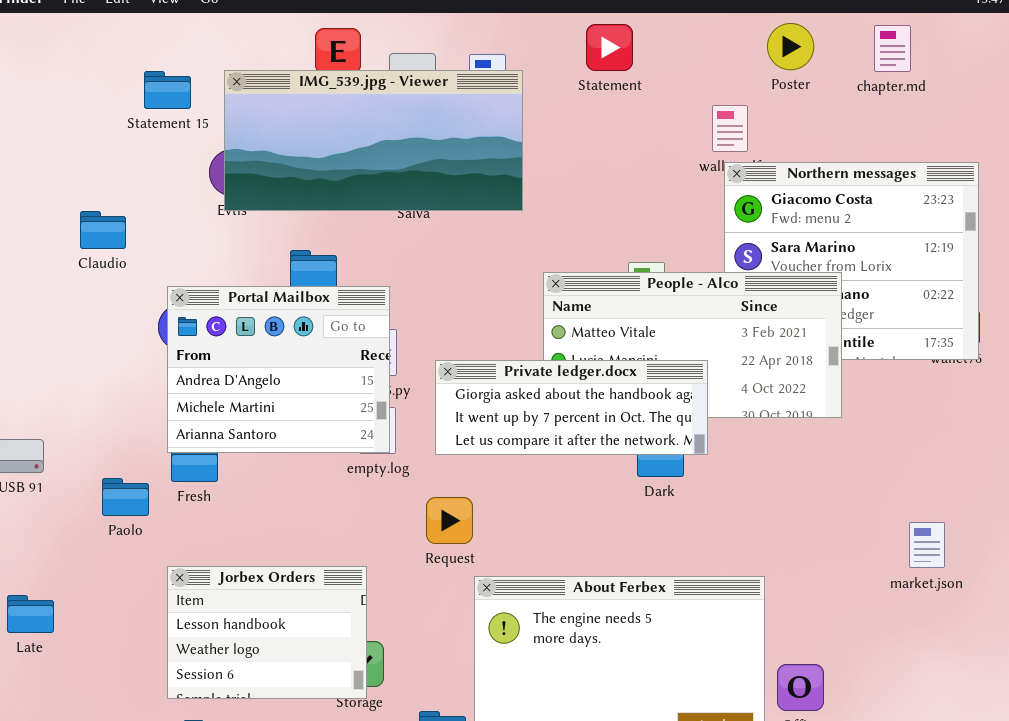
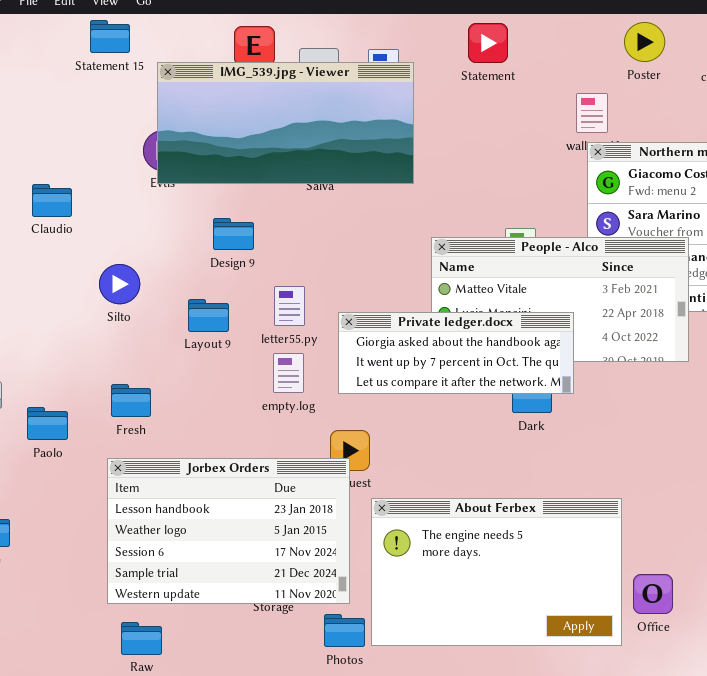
Statement 15: [144,71,191,109] -> [90,20,130,53], moved
Portal Mailbox: [167,286,390,453] -> none, closed
Paolo: [102,478,149,516] -> [27,407,68,440], moved
Jorbex Orders: [167,566,367,699] -> [107,458,350,604], resized

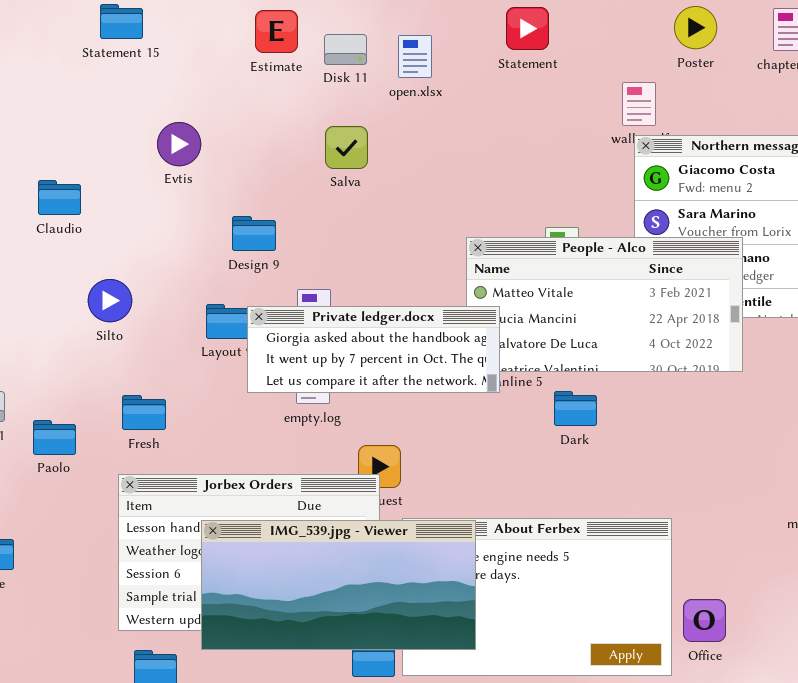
IMG_539.jpg - Viewer: [157,62,414,184] -> [201,520,476,650], moved
Silto: [99,264,140,304] -> [88,279,132,322], moved
Private ledger.docx: [338,312,574,394] -> [247,306,500,393], moved

